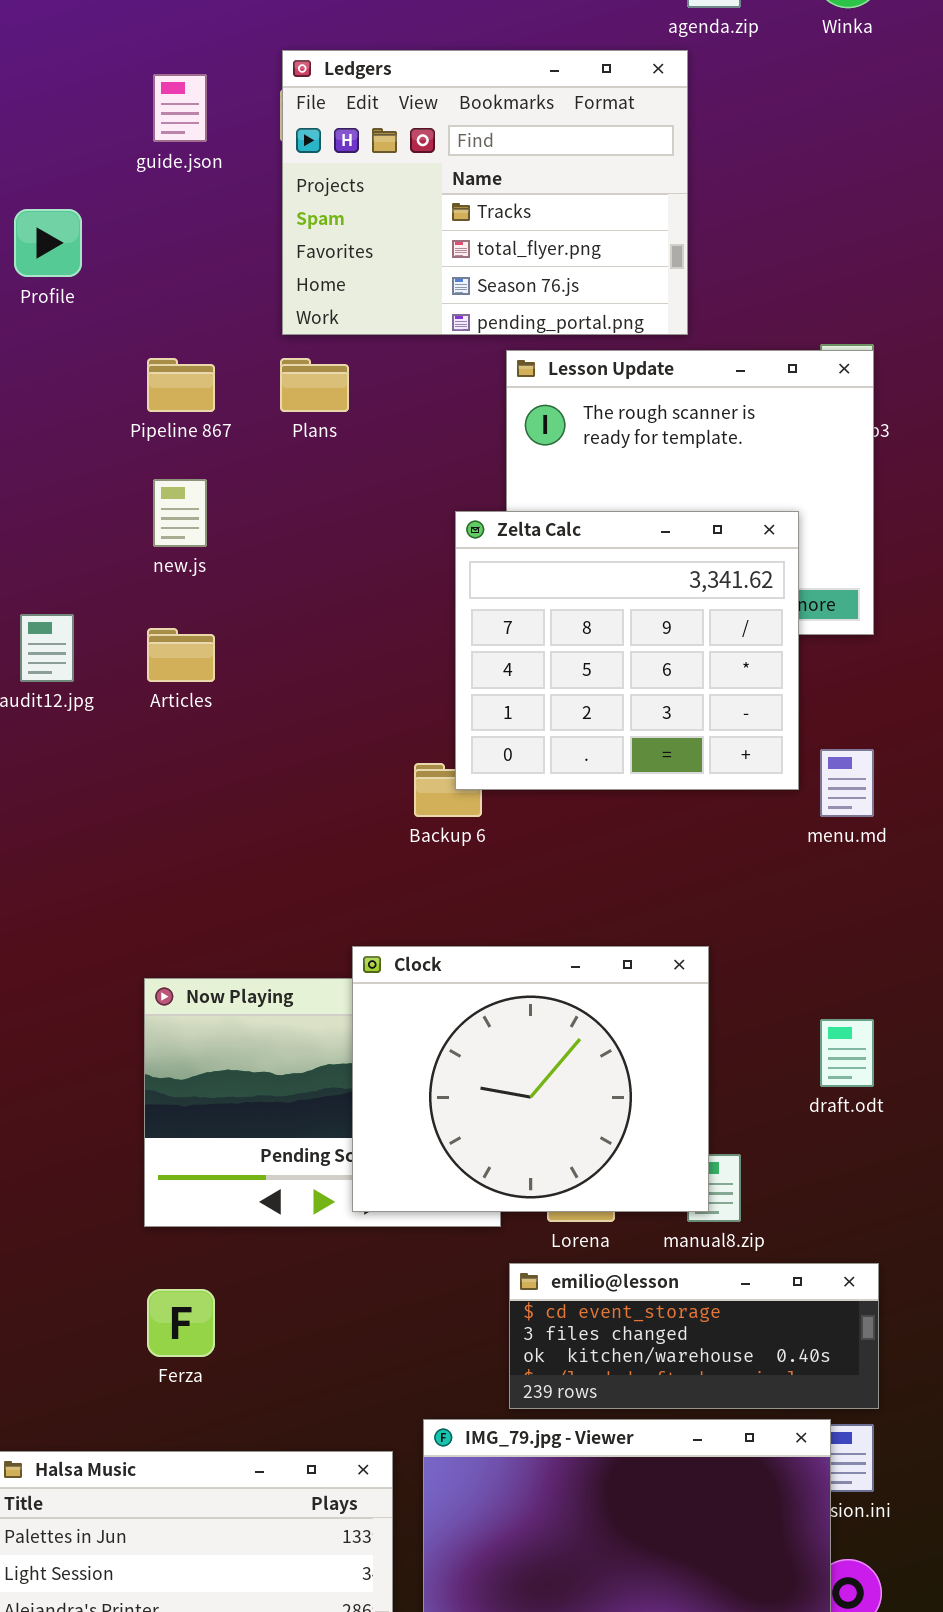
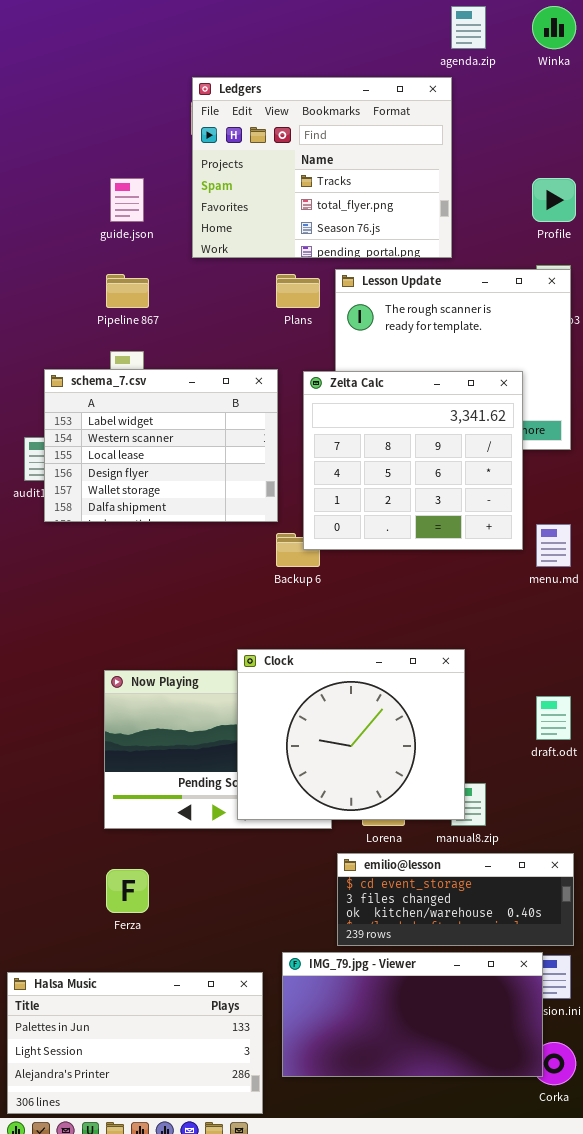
guide.json: [153,74,207,142] -> [110,178,144,222], moved
Profile: [14,209,82,277] -> [532,178,576,222], moved
Plans: [280,358,349,412] -> [276,274,320,308], moved
schema_7.csv: none -> [44,369,278,522], opened

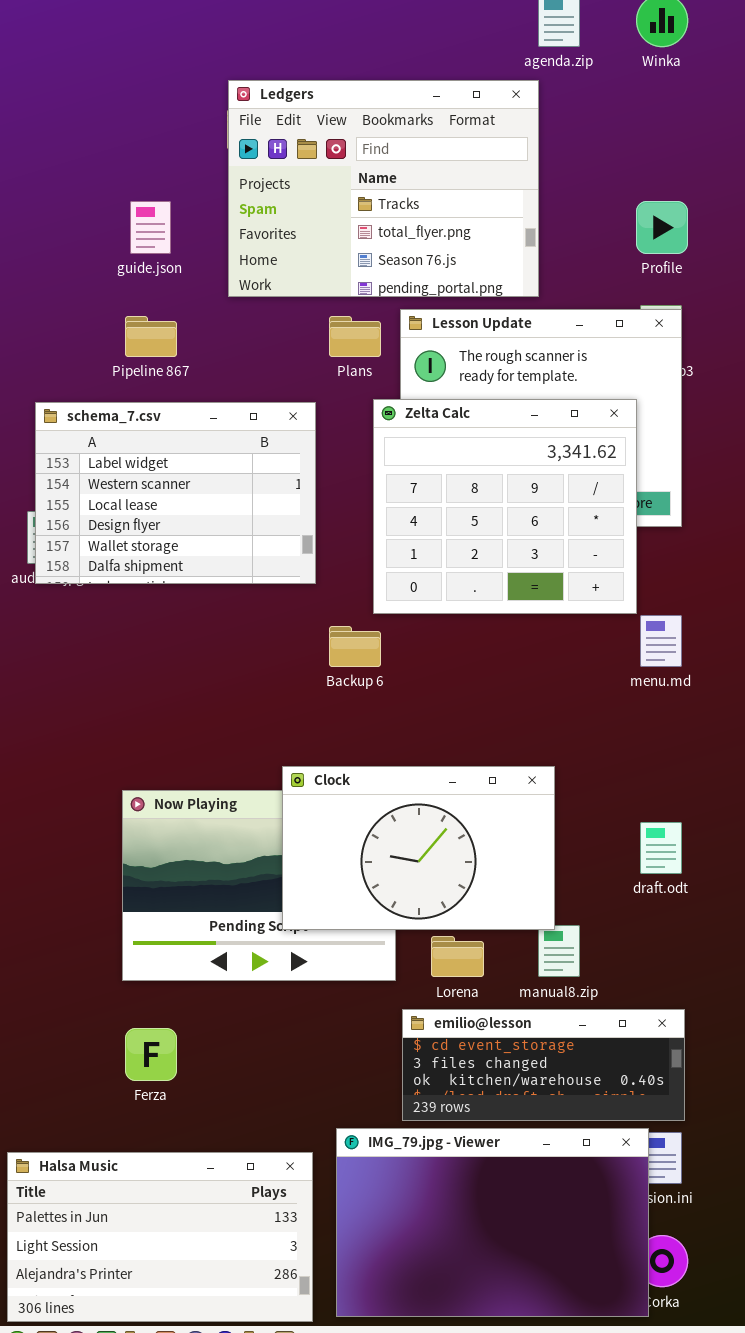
schema_7.csv: [44,369,278,522] -> [35,402,316,584], moved
Zelta Calc: [303,371,523,550] -> [373,399,637,614], moved
Clock: [237,649,465,820] -> [282,766,555,930], resized
IMG_79.jpg - Viewer: [282,952,543,1077] -> [336,1128,649,1317], resized

